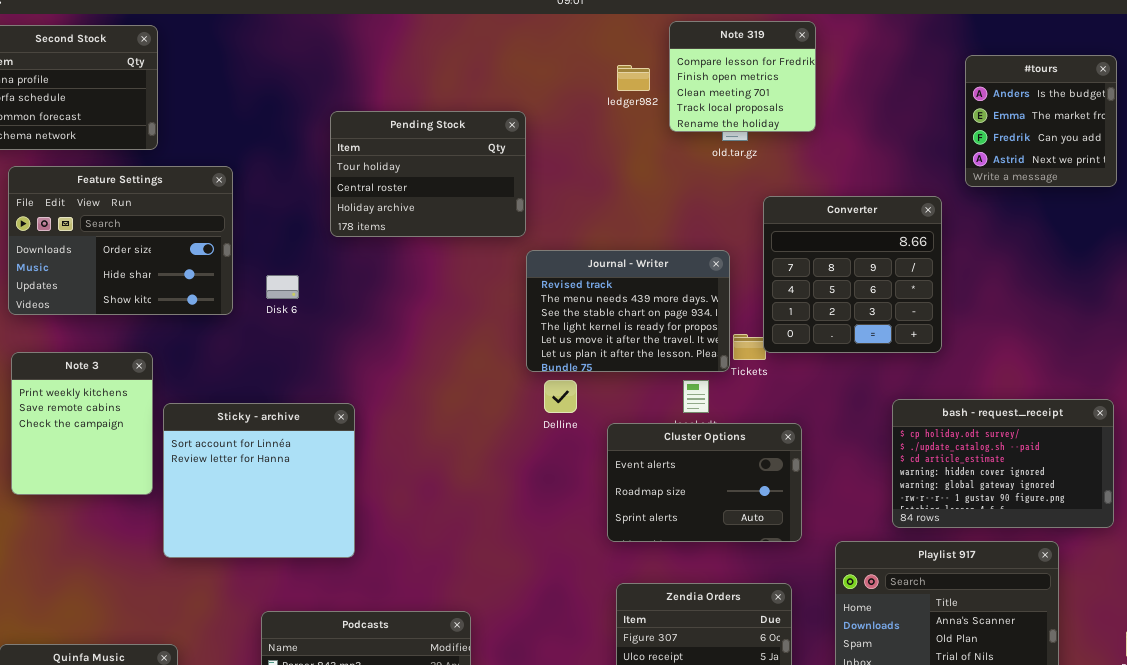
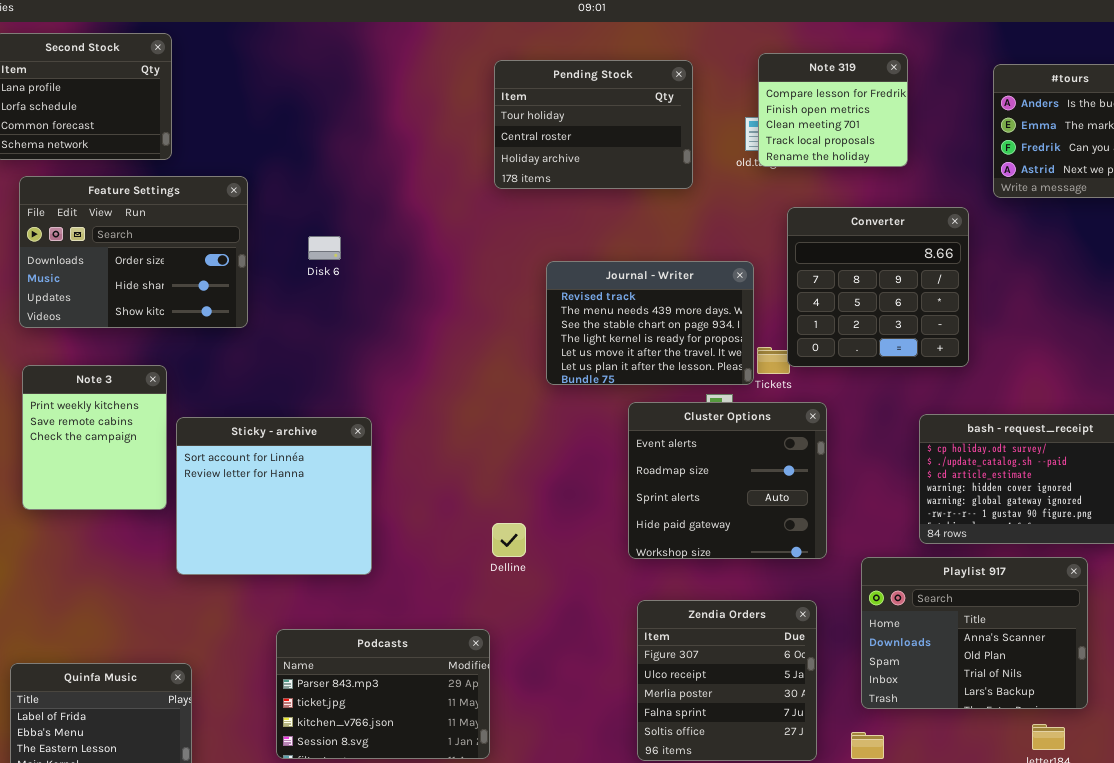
Note 319: [669,21,816,132] -> [758,53,908,167], moved
Pending Stock: [330,111,526,237] -> [494,60,693,189], moved
Disk 6: [266,275,299,299] -> [308,236,341,260], moved
Delline: [544,380,577,413] -> [492,523,526,557], moved
Cluster Options: [607,423,802,542] -> [628,402,827,559], resized

